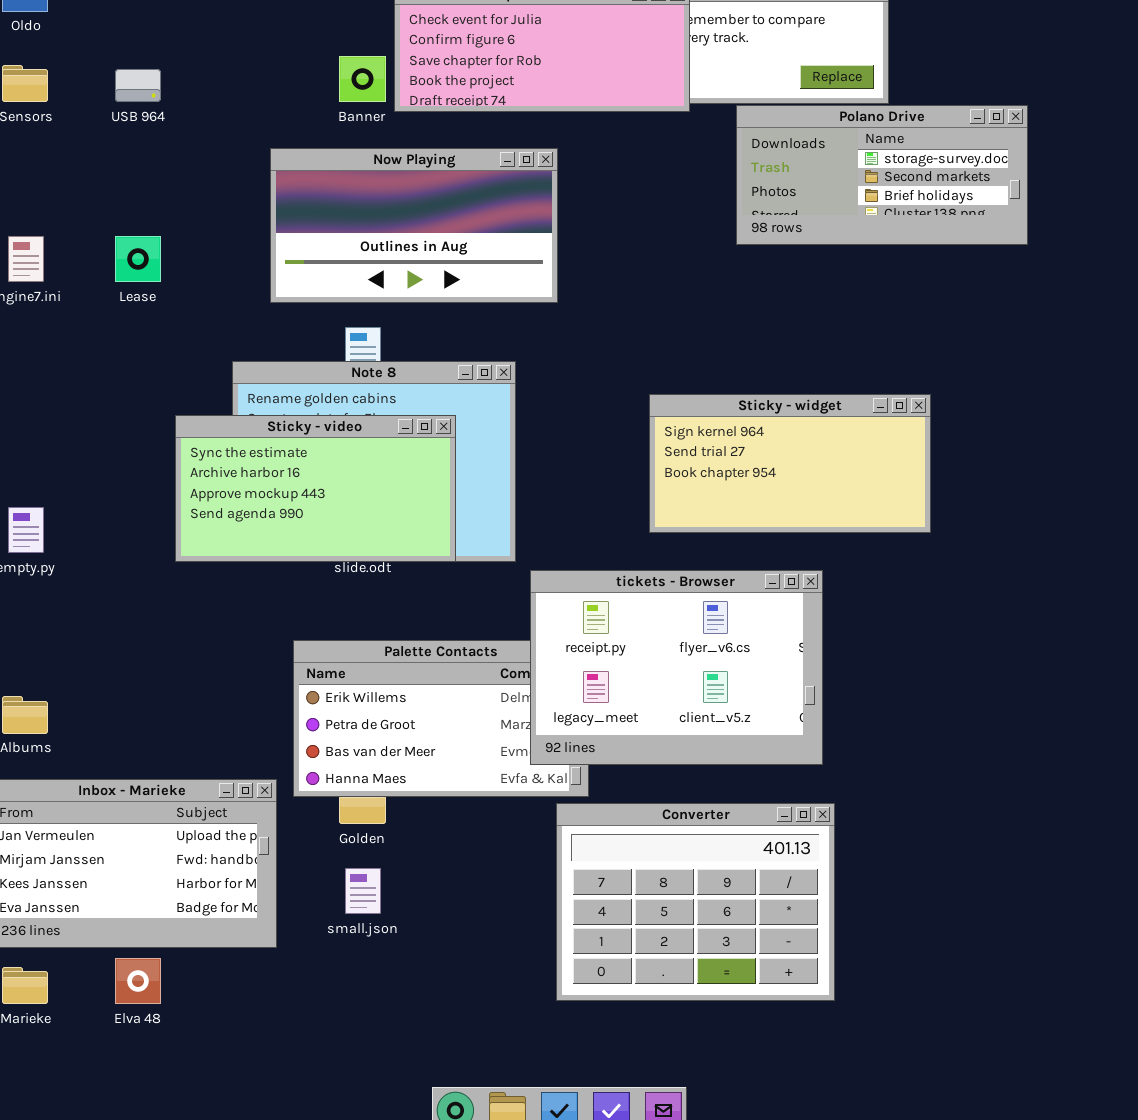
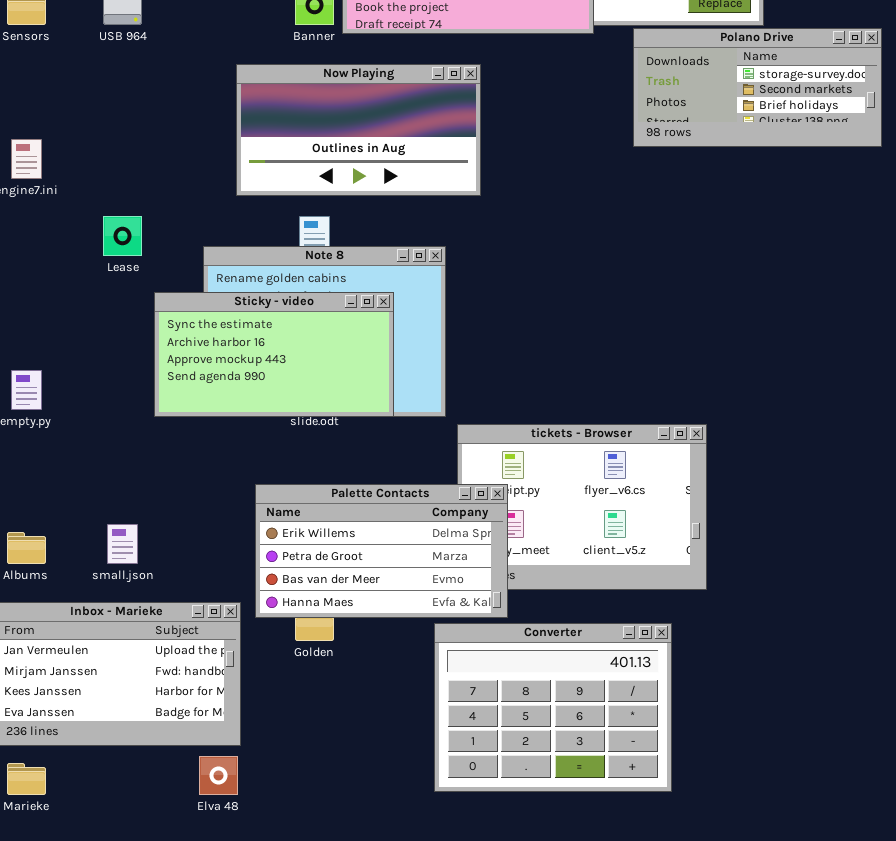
Lease: [115,236,161,282] -> [103,216,142,256], moved
Sticky - widget: [649,394,931,533] -> none, closed
Palette Contacts: [293,640,589,797] -> [255,484,508,618], raised
Converter: [556,803,835,1001] -> [434,623,672,792], moved
small.json: [345,868,381,914] -> [107,524,138,564], moved
Elva 48: [115,958,161,1004] -> [199,756,238,795], moved

